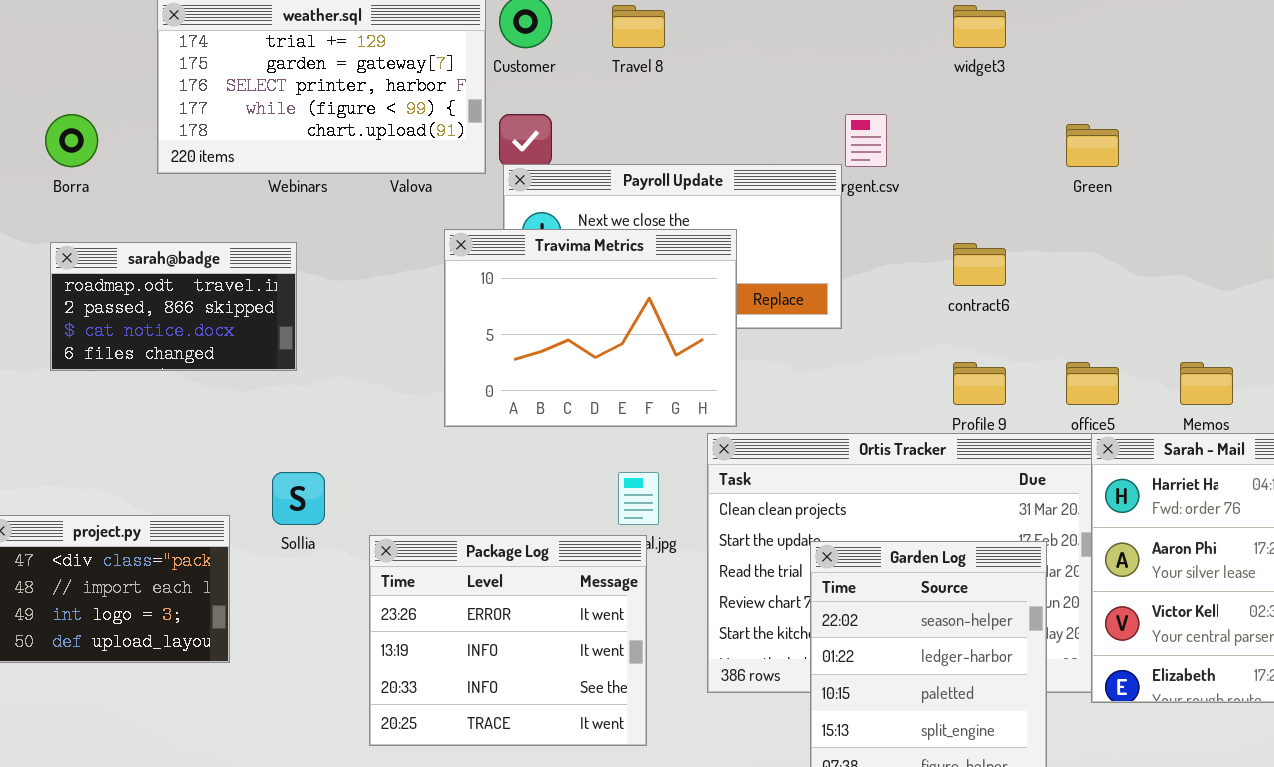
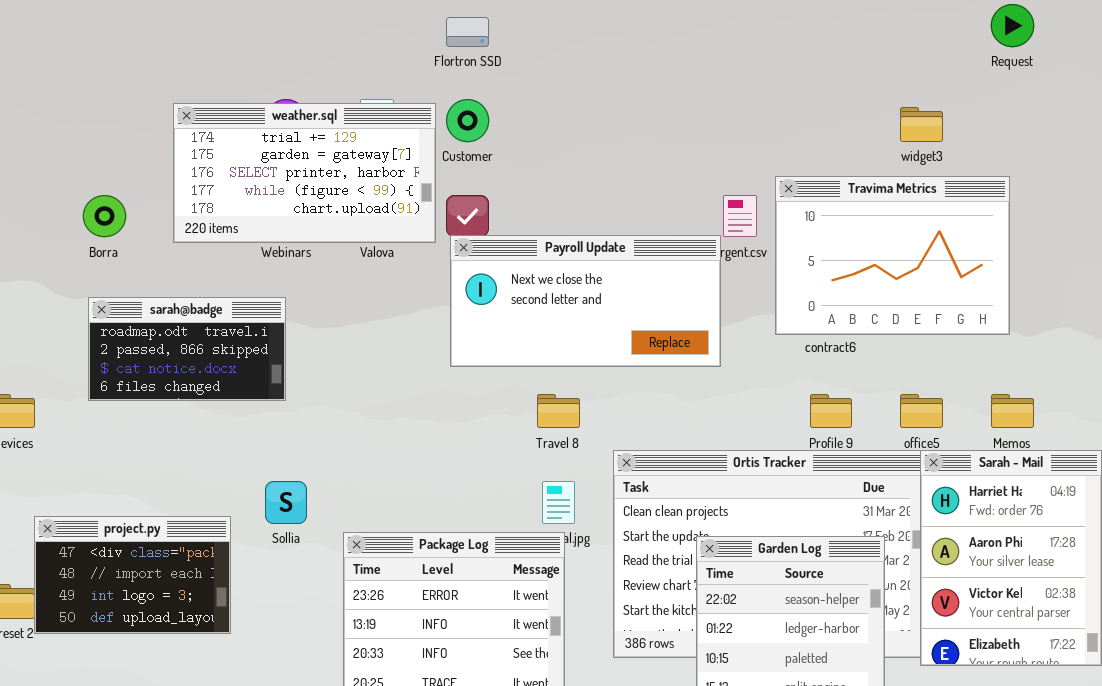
Travel 8: [612,5,665,48] -> [537,394,580,428], moved
widget3: [953,5,1006,48] -> [900,107,943,142], moved
Travima Metrics: [444,229,737,427] -> [775,176,1010,335], moved

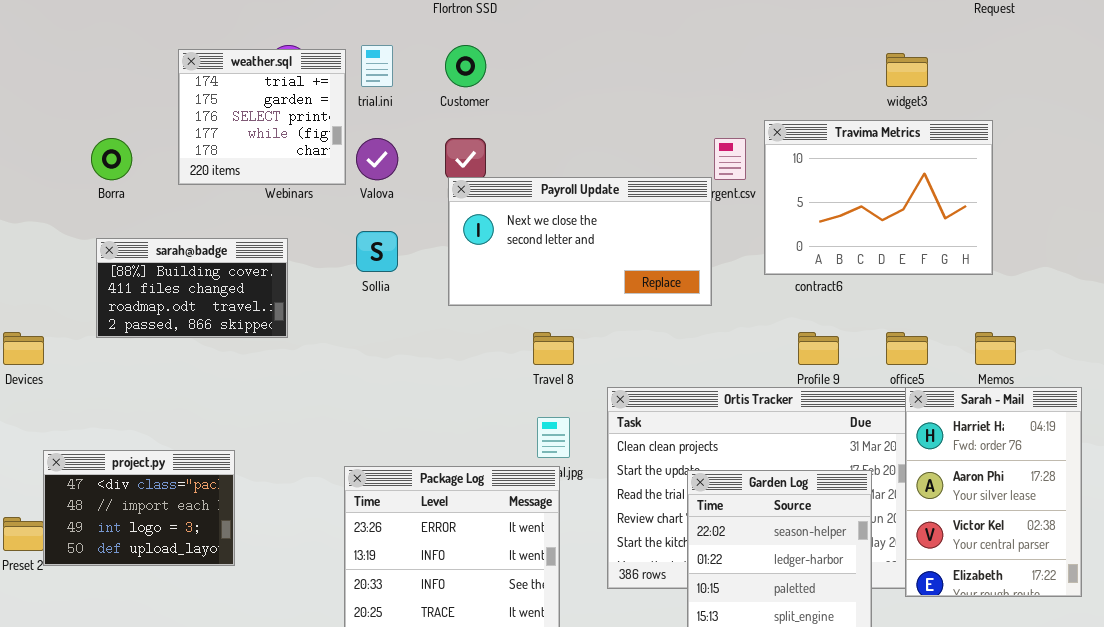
weather.sql: [173,103,436,243] -> [178,49,346,185], resized
sarah@badge: [88,297,286,401] -> [96,238,288,338], scrolled up 2 rows
Sollia: [265,481,307,524] -> [356,231,398,272], moved

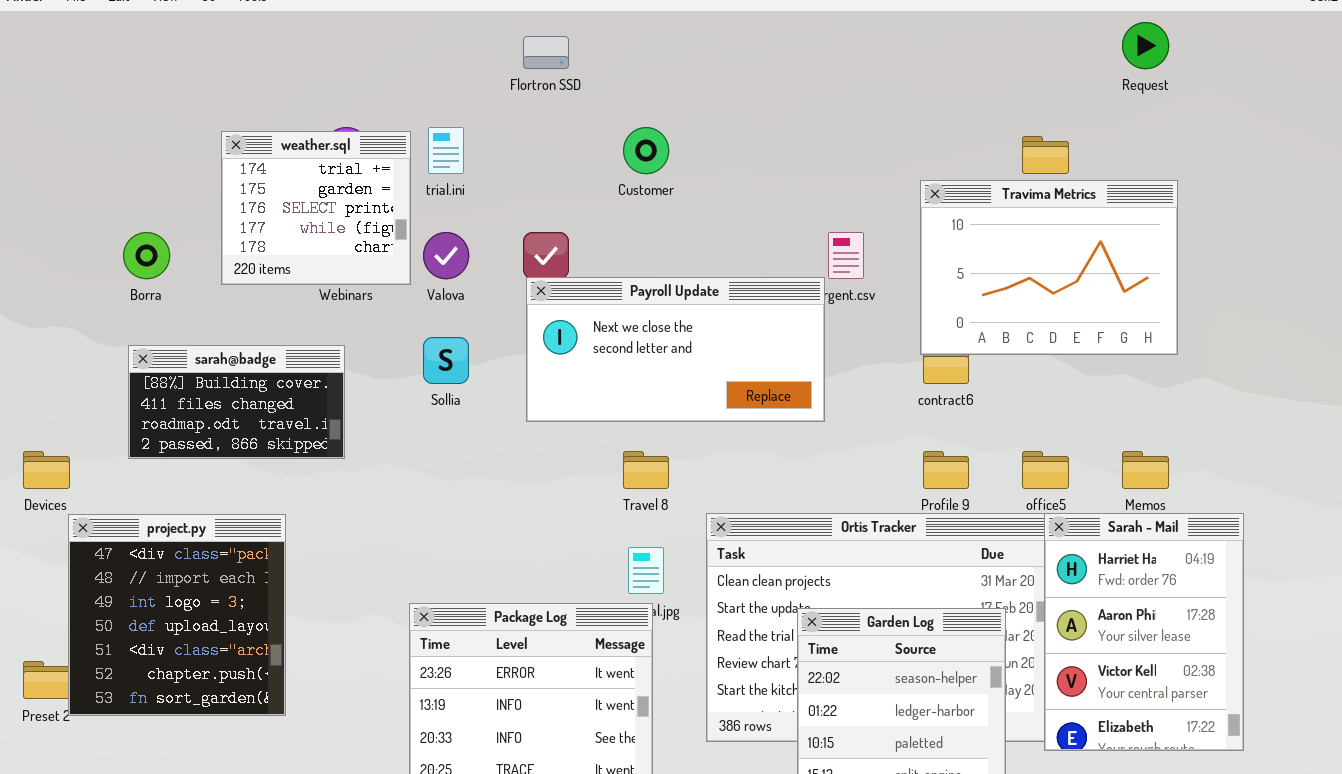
Customer: [445,45,486,87] -> [623,127,669,174], moved
Travima Metrics: [764,120,993,275] -> [920,180,1178,355], moved
project.py: [43,450,235,566] -> [68,514,286,716], resized

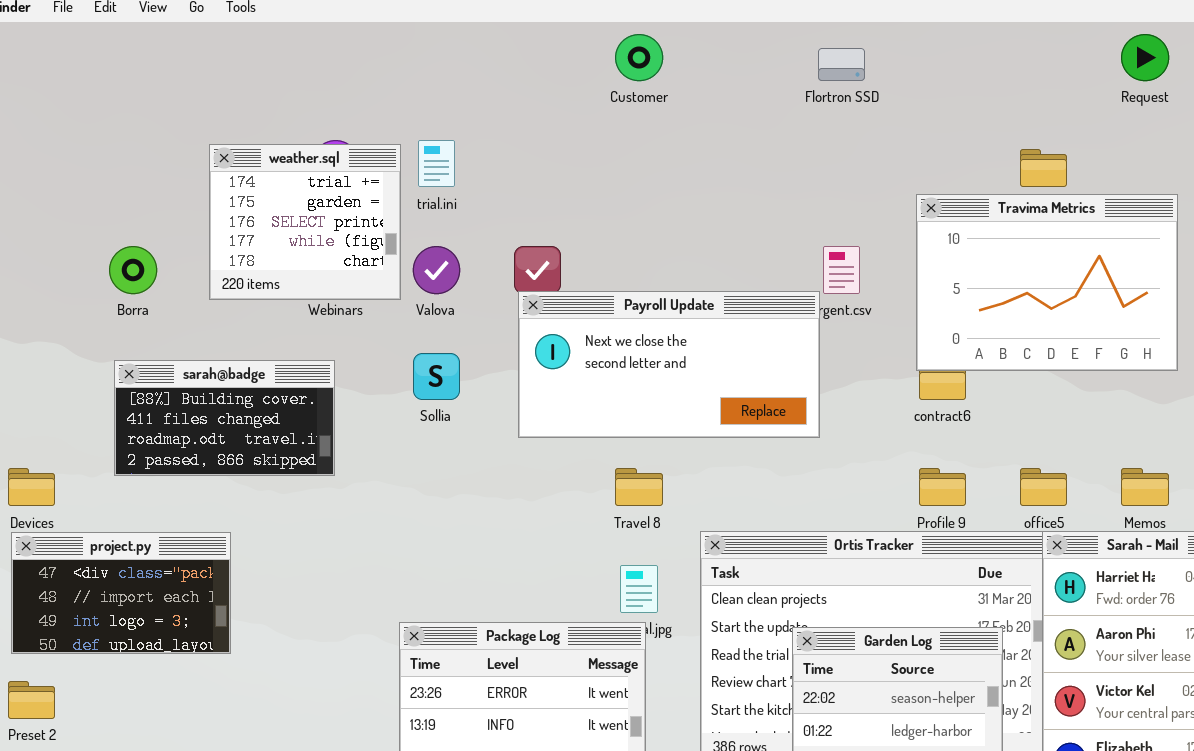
Flortron SSD: [523,36,569,69] -> [818,48,865,81], moved
Customer: [623,127,669,174] -> [615,34,663,81], moved
project.py: [68,514,286,716] -> [11,532,231,654], moved, resized

